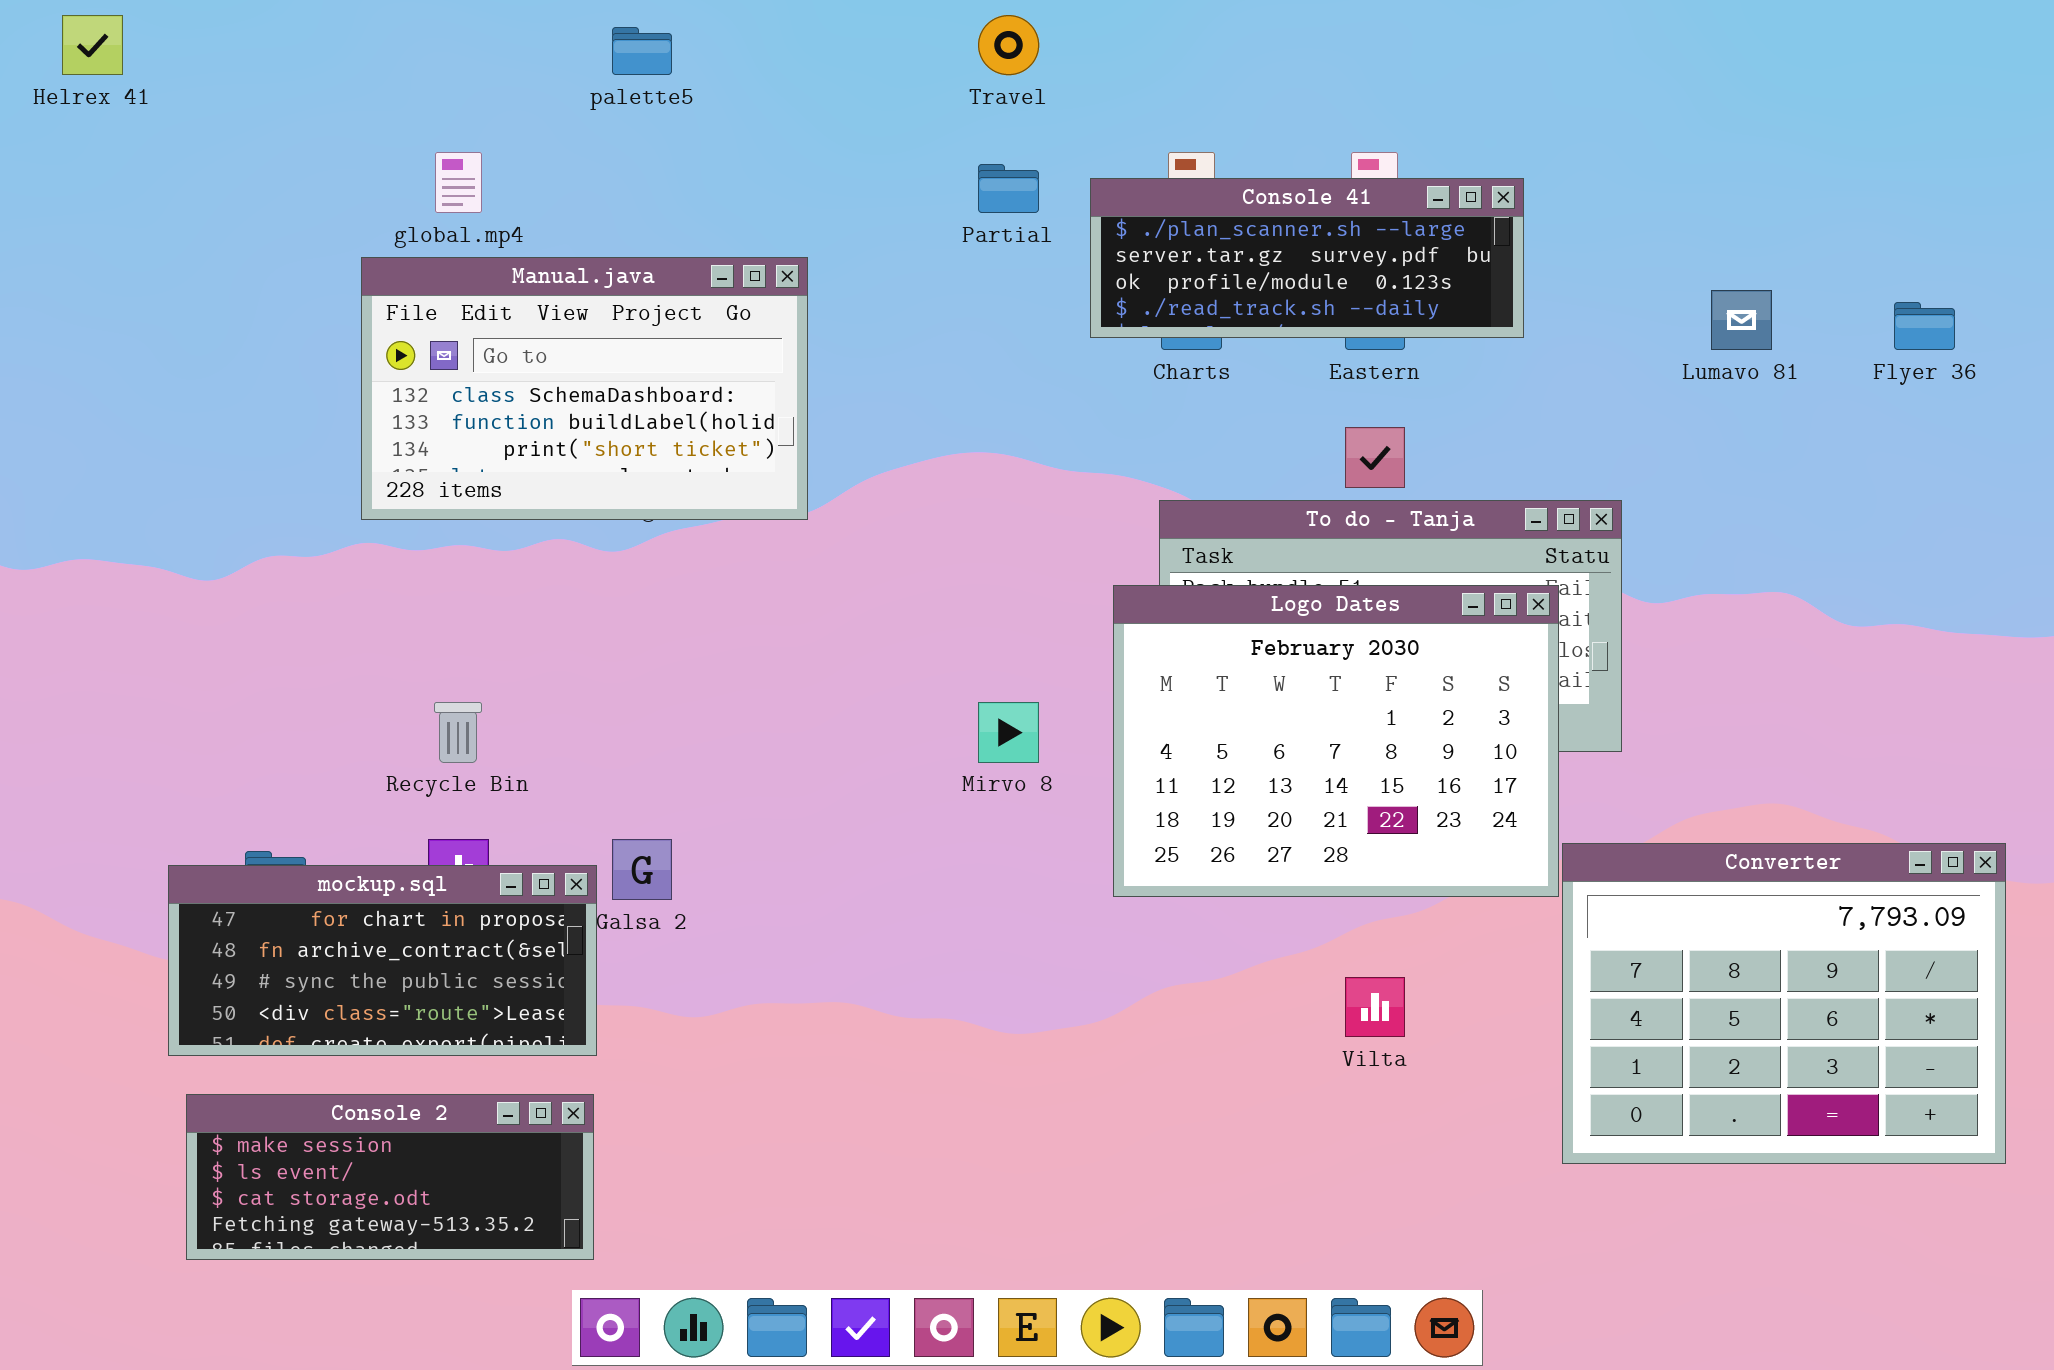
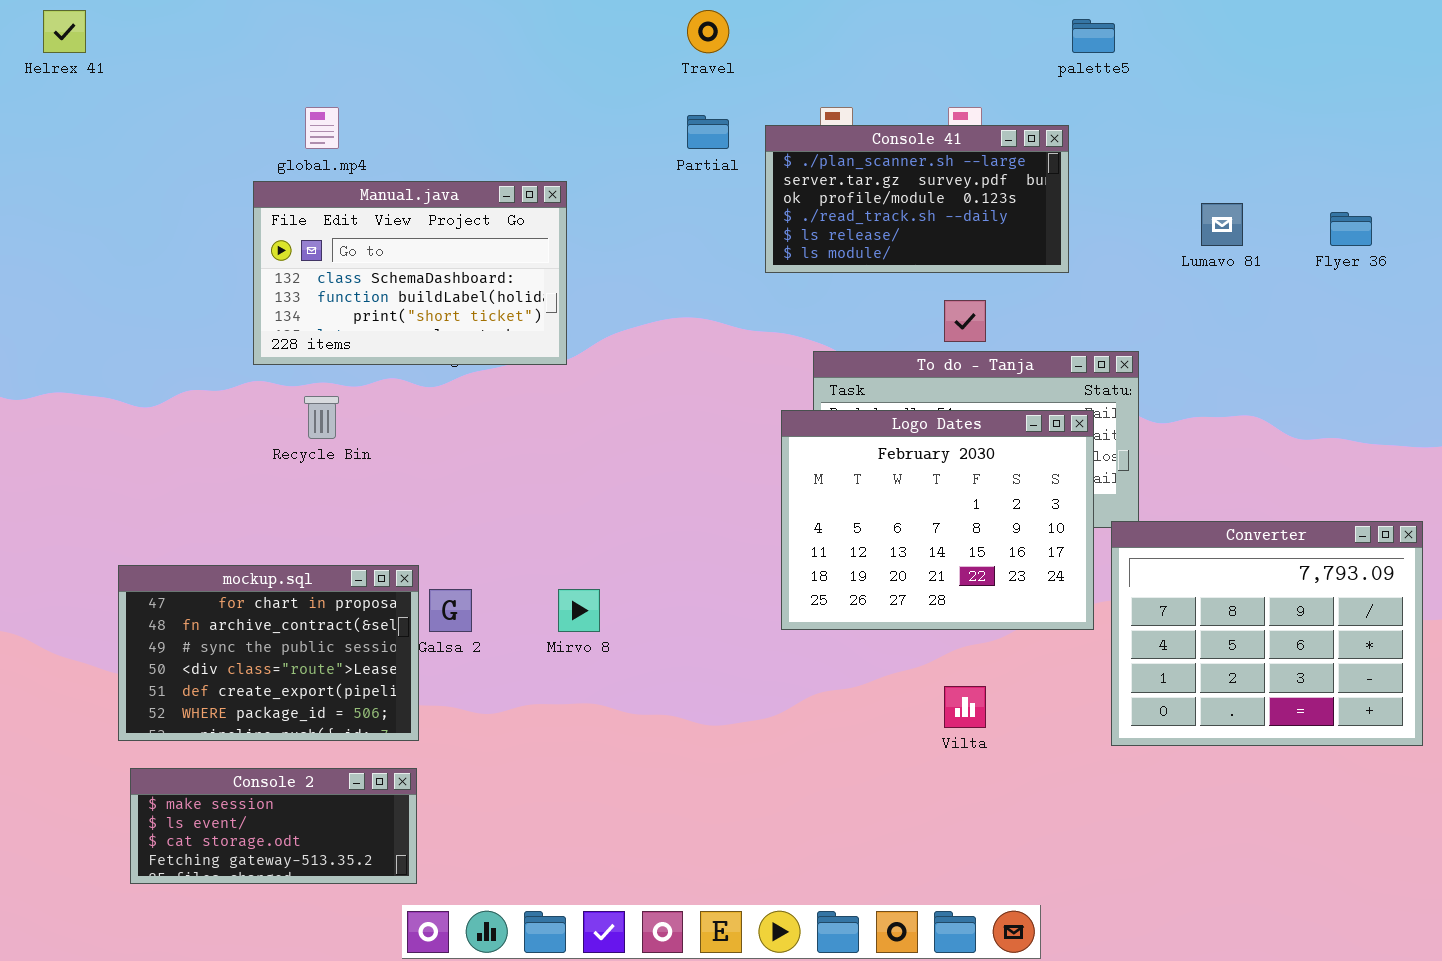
palette5: [612,27,672,75] -> [1072,19,1115,53], moved
Console 41: [1090,178,1524,338] -> [765,125,1069,273], resized
Recycle Bin: [434,702,482,763] -> [304,396,339,439], moved
Mirvo 8: [978,702,1039,763] -> [558,589,600,632], moved
Converter: [1562,843,2006,1164] -> [1111,521,1423,746], moved
mockup.sql: [168,865,597,1056] -> [118,565,419,741], resized

